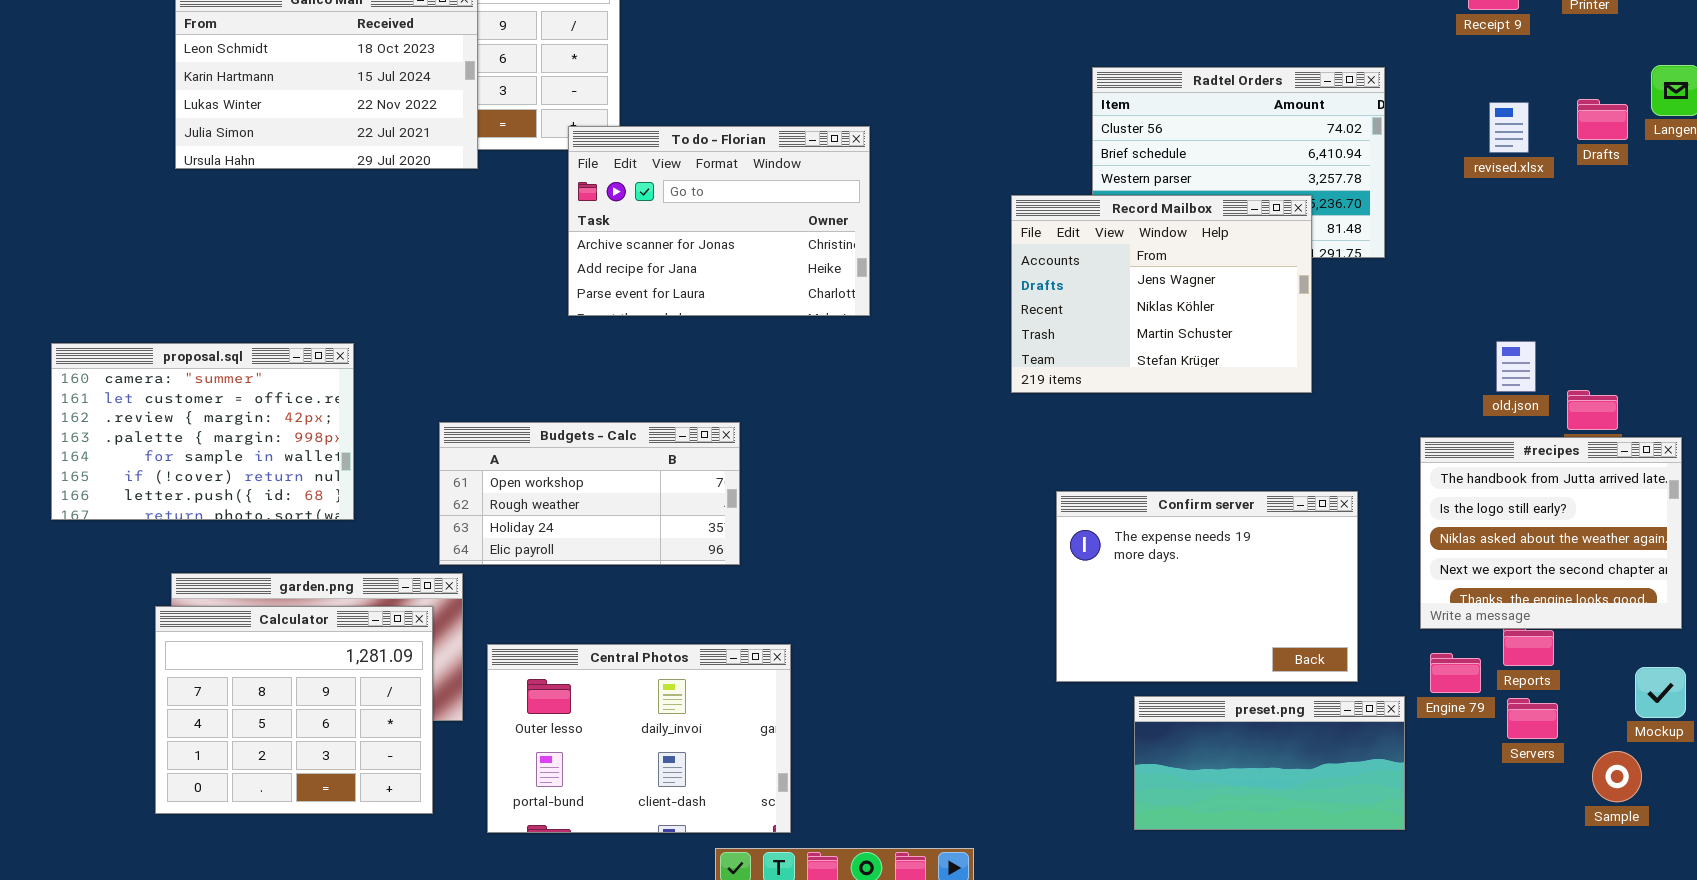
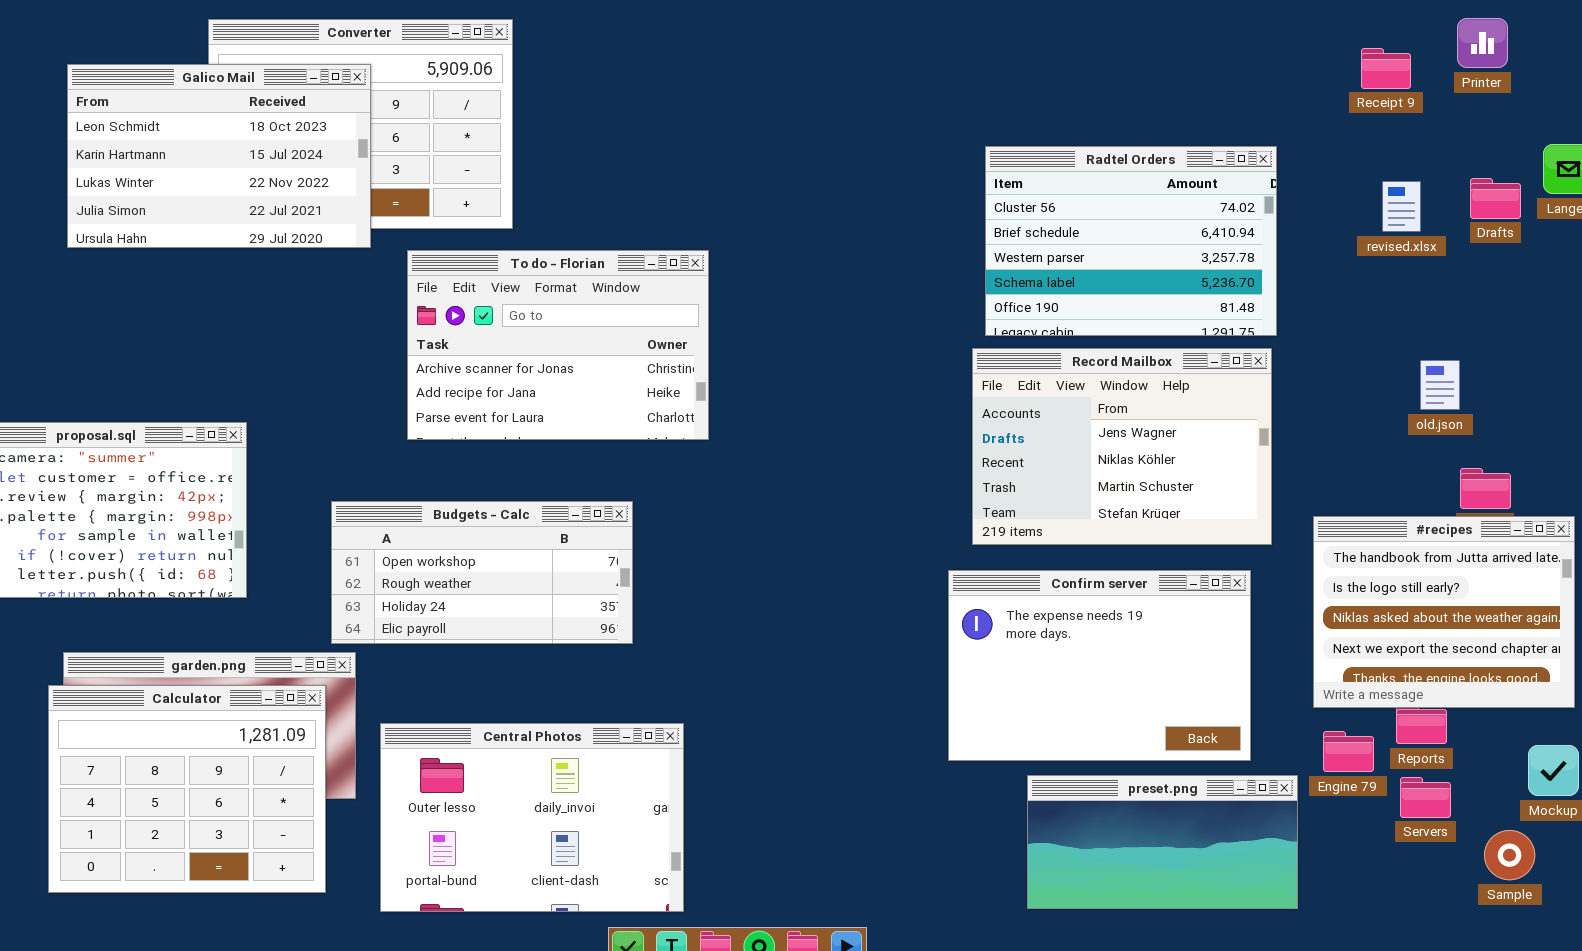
To do - Florian: [568,126,870,316] -> [407,250,709,440], moved
Record Mailbox: [1011,195,1312,393] -> [972,348,1272,545], moved
old.json: [1496,341,1536,392] -> [1420,360,1460,410], moved

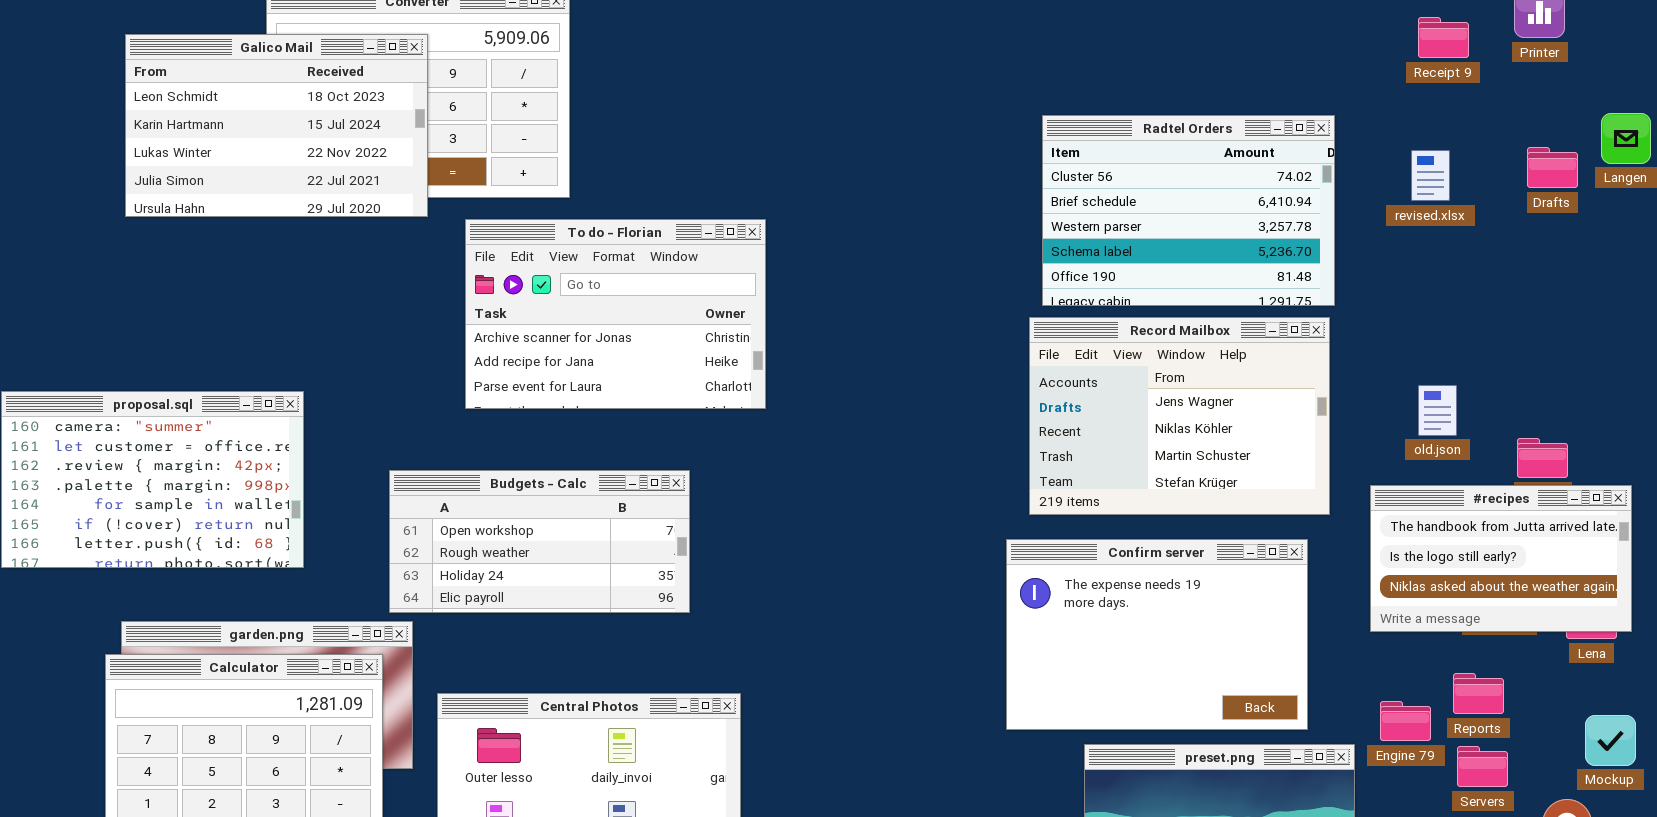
revised.xlsx: [1382,181,1421,232] -> [1411,150,1450,201], moved
old.json: [1420,360,1460,410] -> [1418,385,1457,436], moved
#recipes: [1313,516,1575,708] -> [1370,485,1632,632], resized

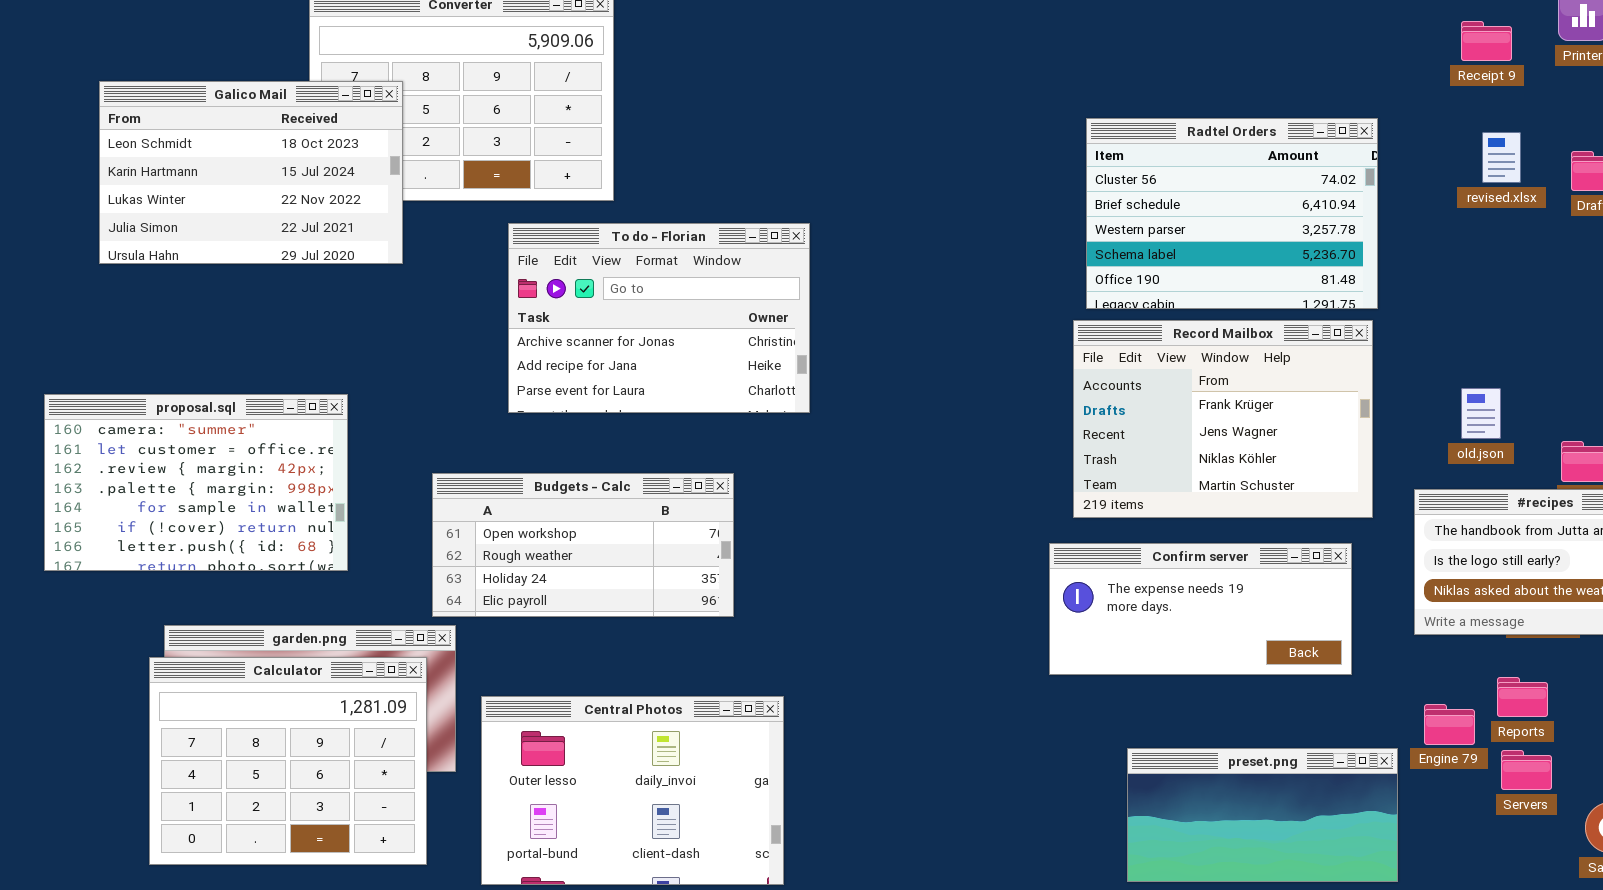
Galico Mail: [125,34,428,217] -> [99,81,403,264], moved
revised.xlsx: [1411,150,1450,201] -> [1482,132,1521,183], moved
Record Mailbox: [1029,317,1330,515] -> [1073,320,1373,518], scrolled up 1 row
Confirm server: [1006,539,1308,730] -> [1049,543,1352,675], resized

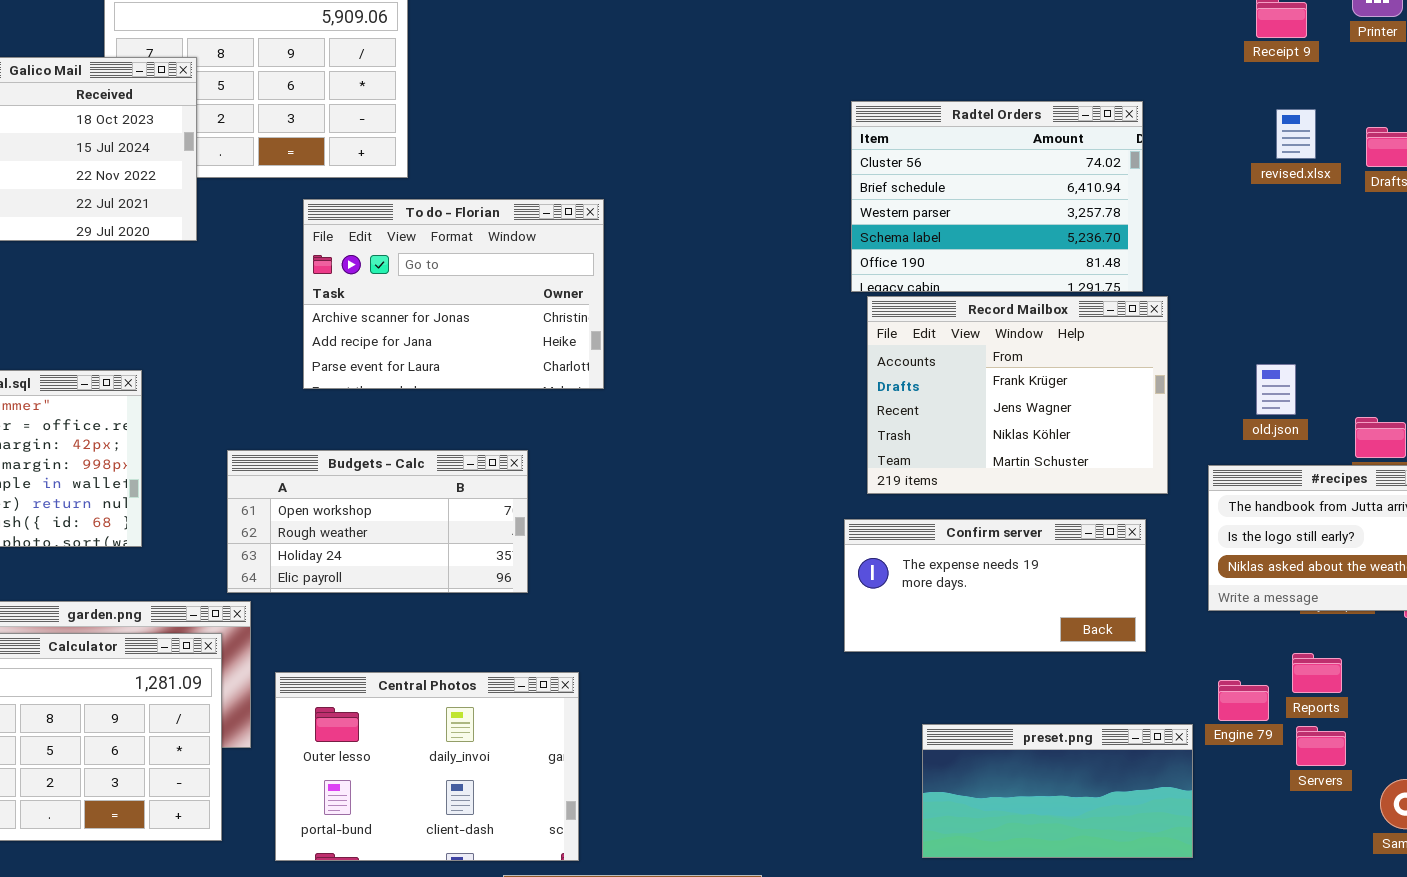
Radtel Orders: [1086,118,1378,309] -> [851,101,1143,292], moved

